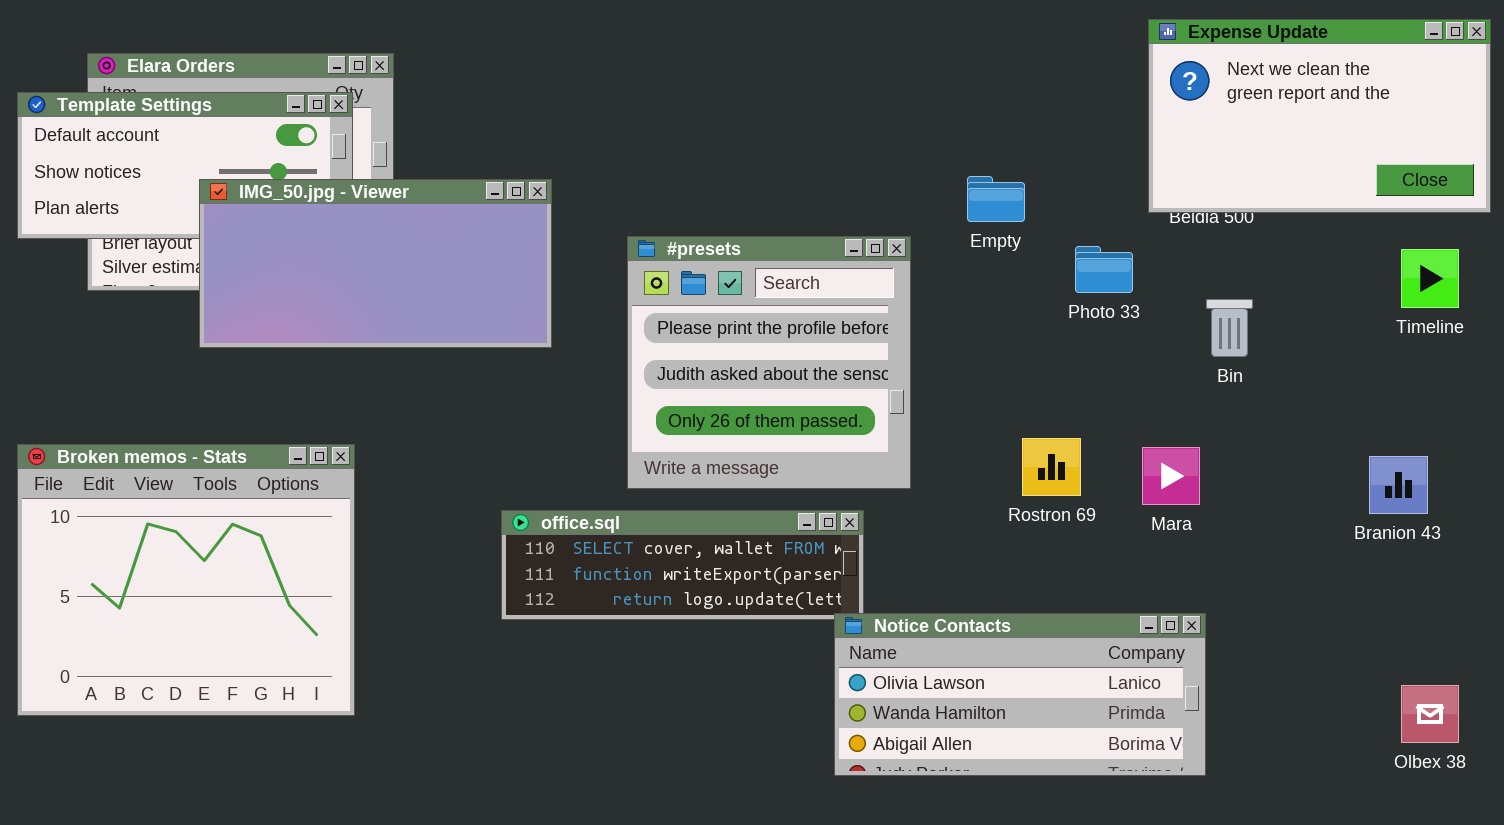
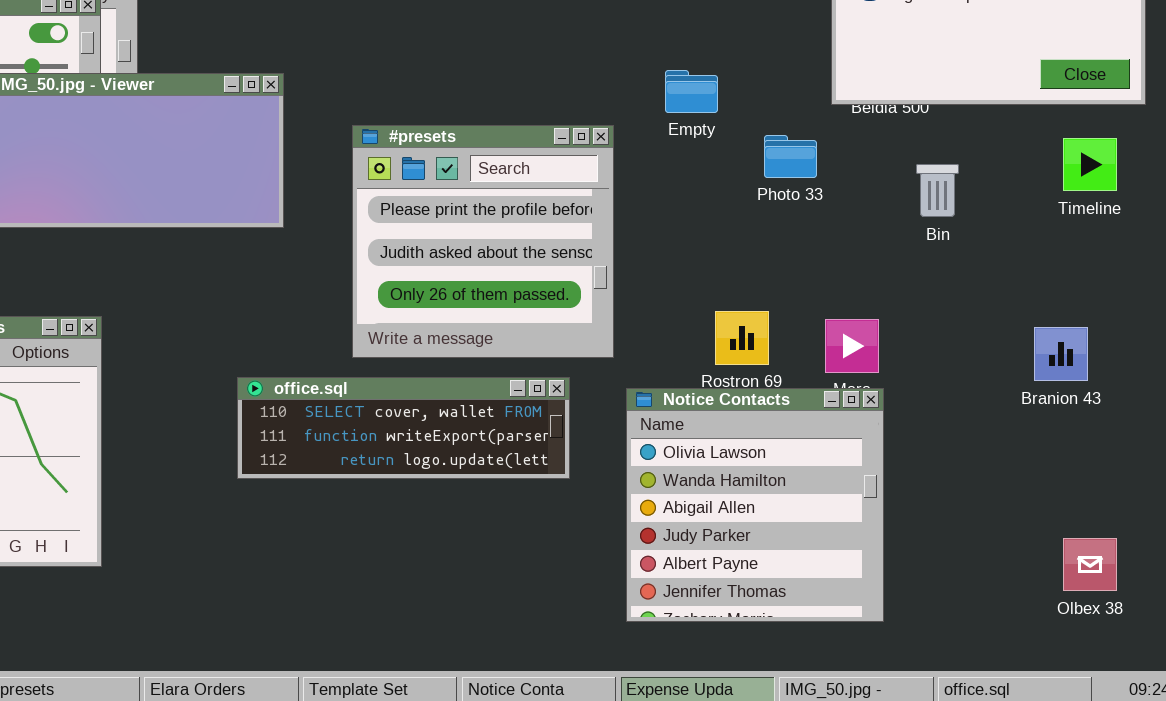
Bin: [1206,299,1253,357] -> [916,164,959,217], moved
Notice Contacts: [834,613,1206,776] -> [626,388,884,622], resized

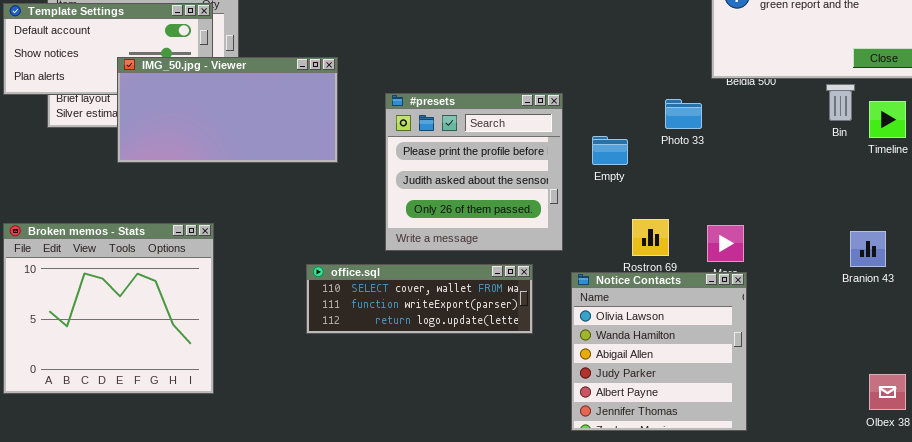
Empty: [665,70,718,113] -> [592,136,628,165], moved
Bin: [916,164,959,217] -> [826,84,855,121], moved

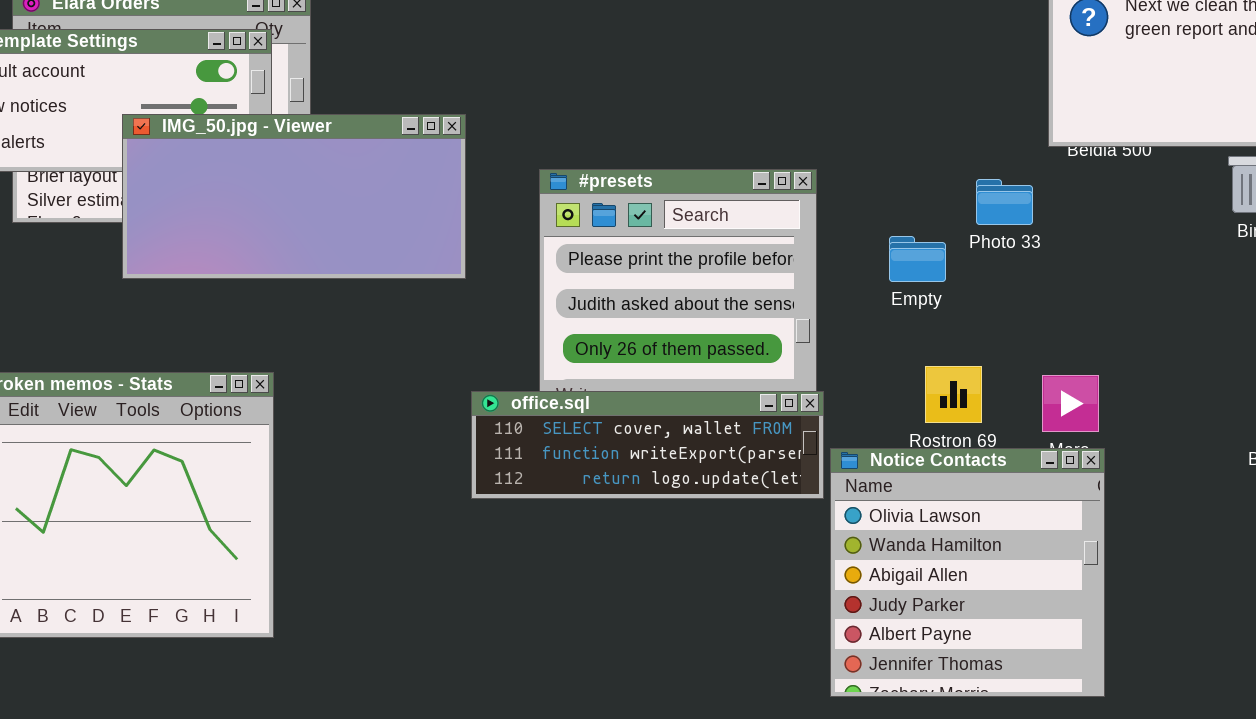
Empty: [592,136,628,165] -> [889,236,946,282], moved
office.sql: [306,264,533,334] -> [471,391,824,499], moved

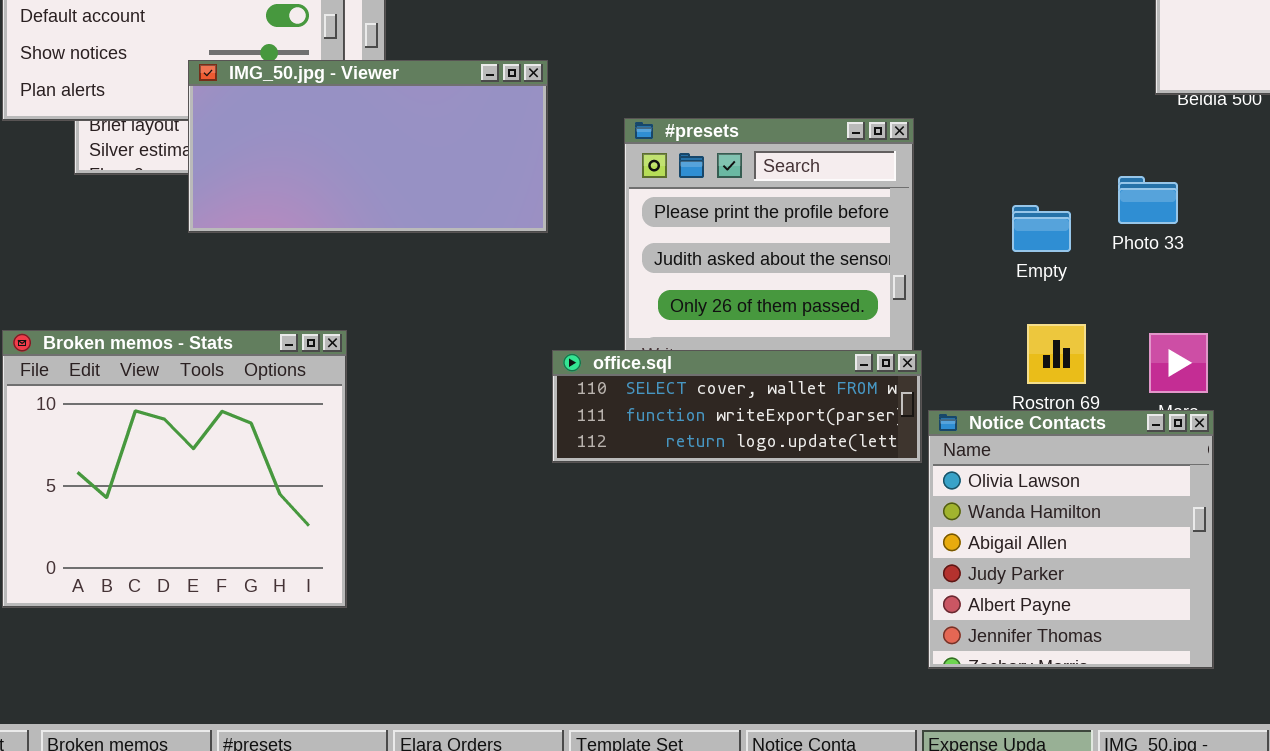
Photo 33: [976,179,1033,225] -> [1118,176,1178,224], moved
Empty: [889,236,946,282] -> [1012,205,1071,252], moved

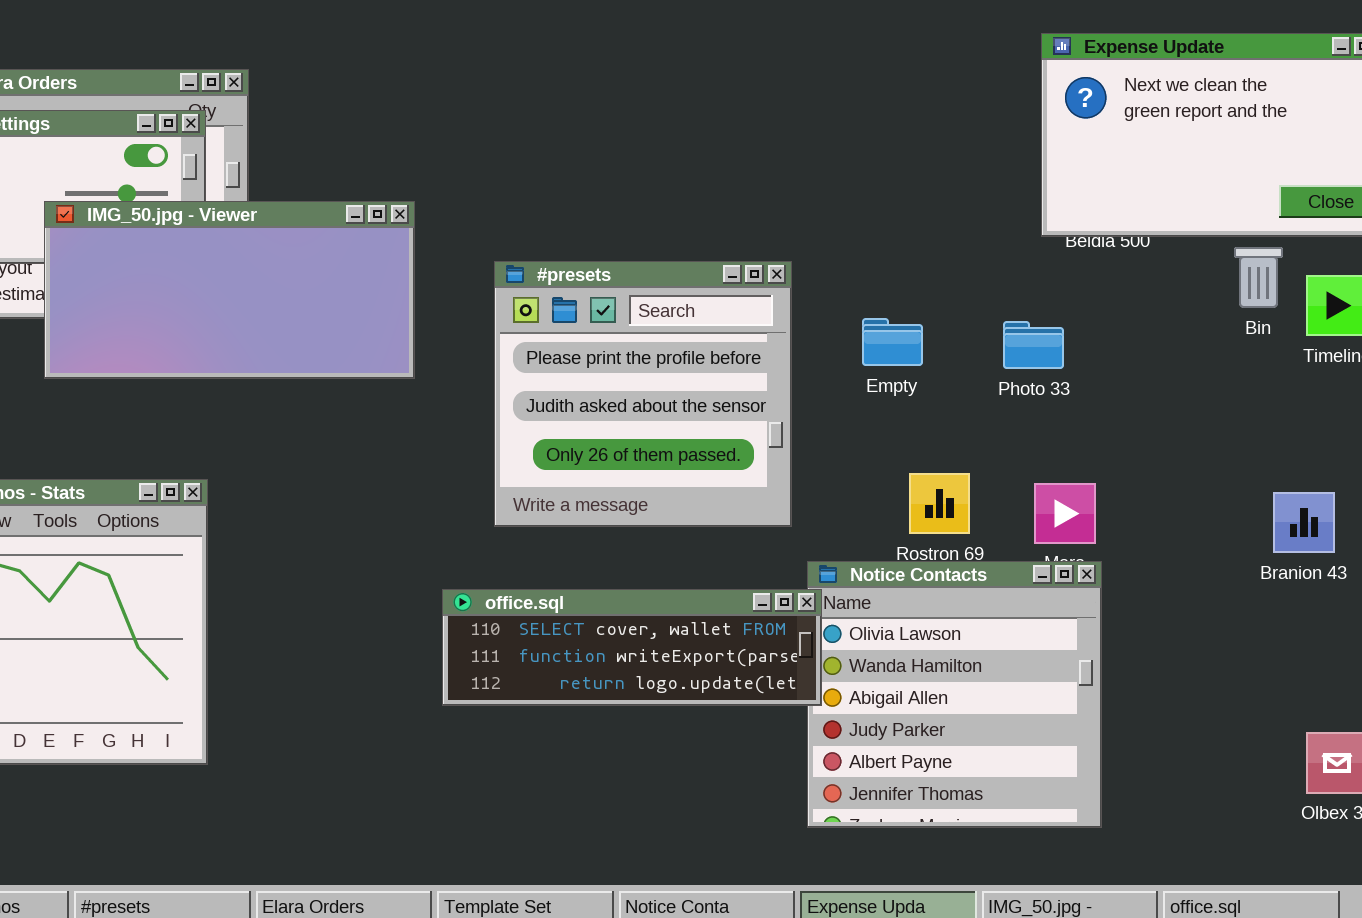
Empty: [1012,205,1071,252] -> [862,318,923,366], moved
office.sql: [552,350,922,463] -> [442,589,822,706], moved

